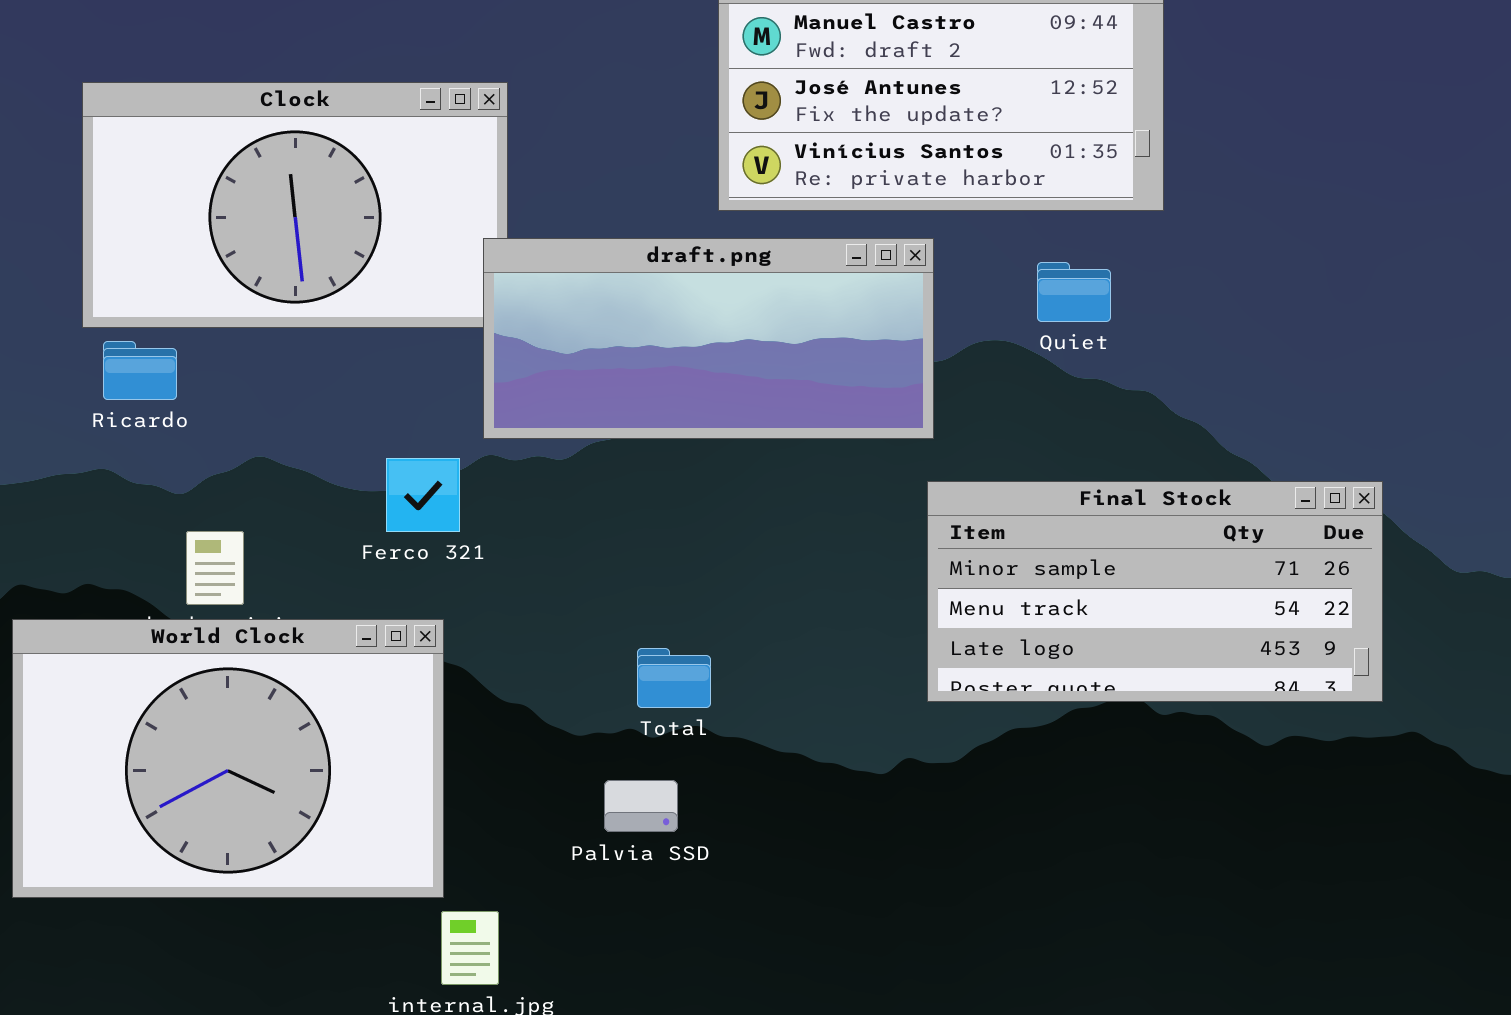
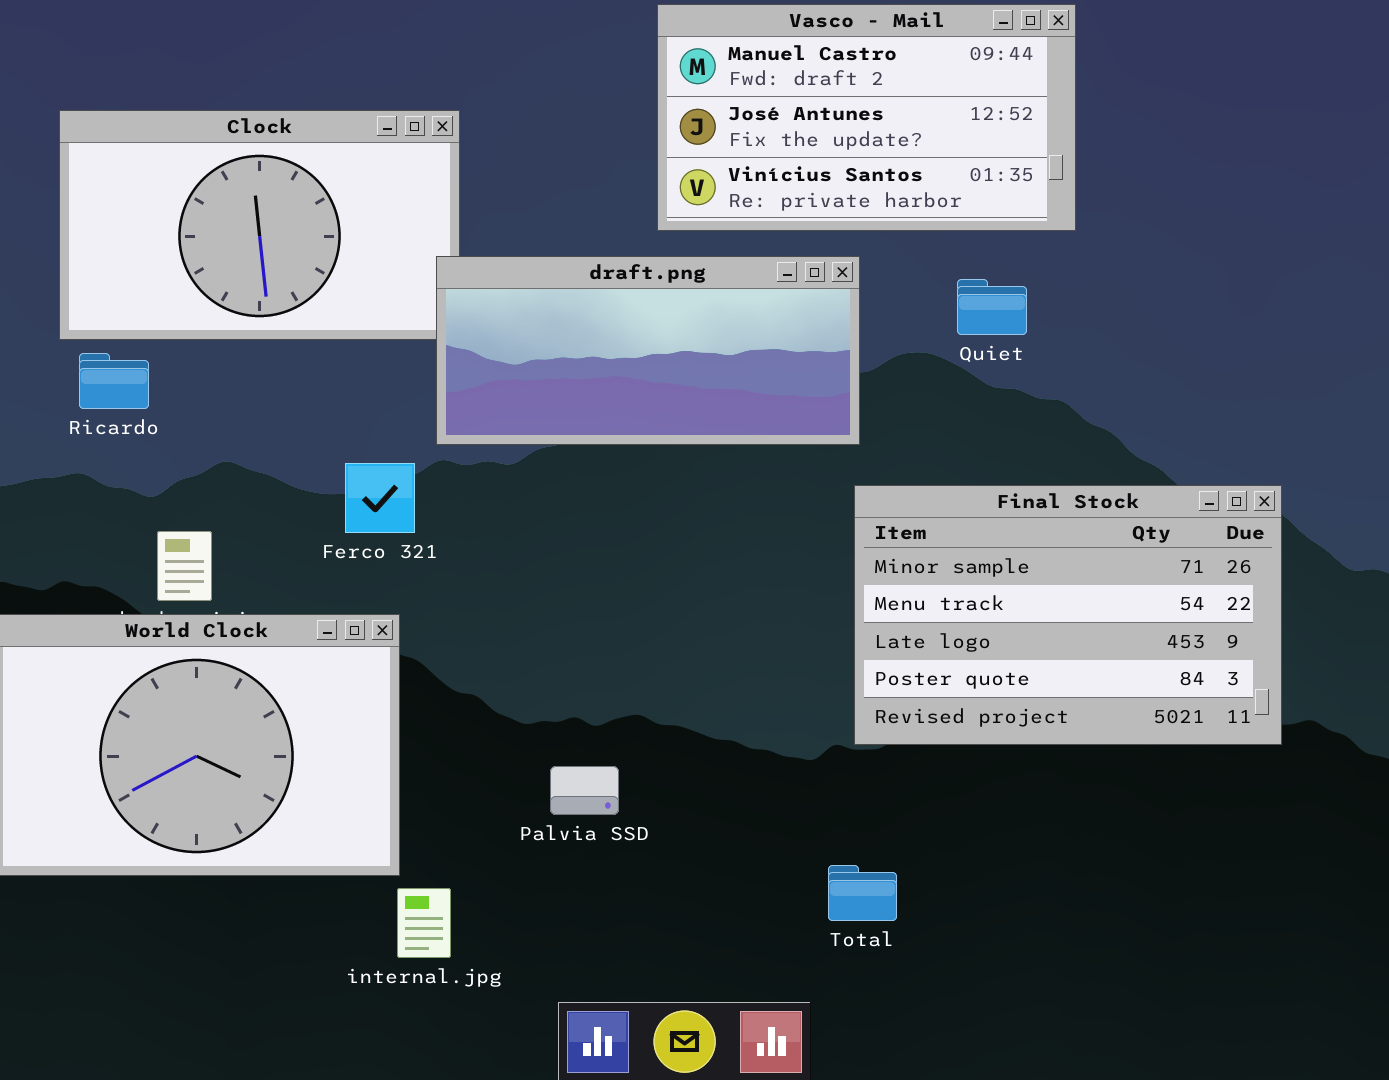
Final Stock: [927,481,1383,702] -> [854,485,1282,745], resized
Total: [637,648,711,708] -> [828,865,897,921], moved

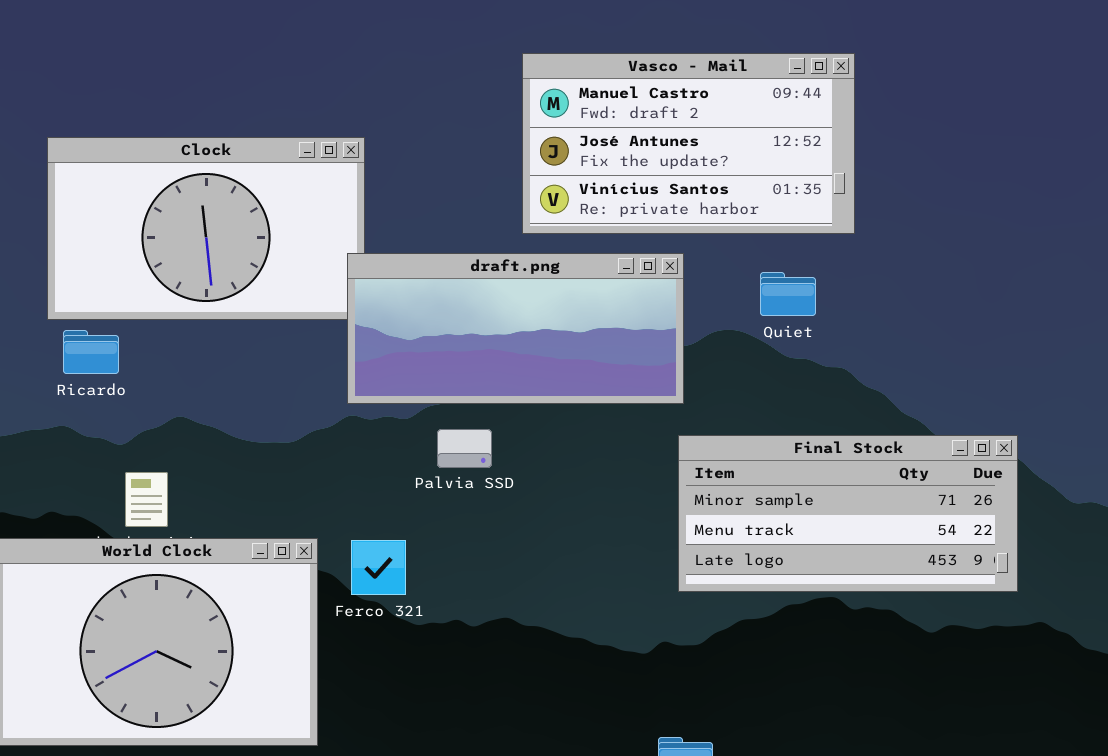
Ferco 321: [345,463,415,533] -> [351,540,406,595], moved
Final Stock: [854,485,1282,745] -> [678,435,1018,592], resized
Palvia SSD: [550,766,619,815] -> [437,429,492,468], moved

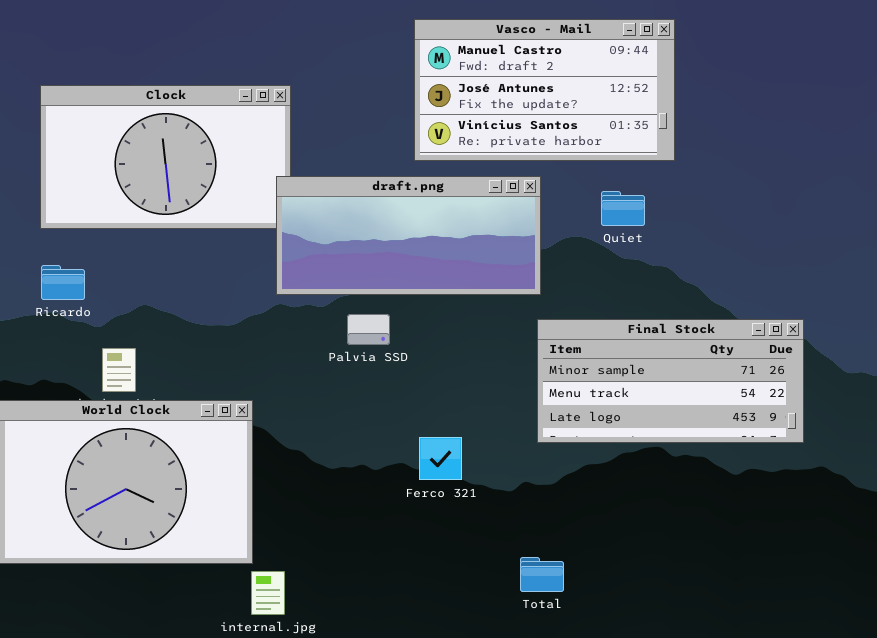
Ricardo: [63,330,119,374] -> [41,265,85,300], moved
Ferco 321: [351,540,406,595] -> [419,437,462,480], moved

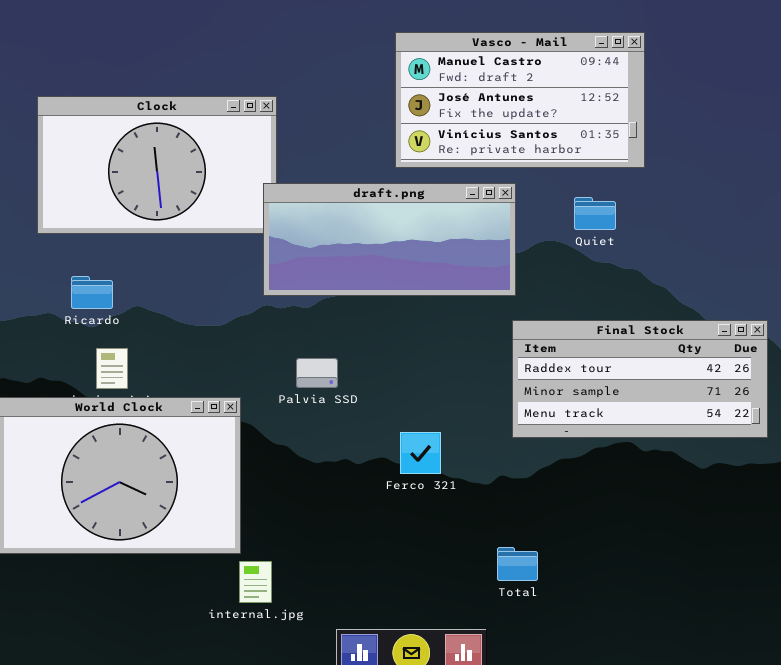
Ricardo: [41,265,85,300] -> [71,276,113,309], moved
Palvia SSD: [347,314,390,345] -> [296,358,338,388], moved
Final Stock: [537,319,804,443] -> [512,320,768,438], scrolled up 1 row

